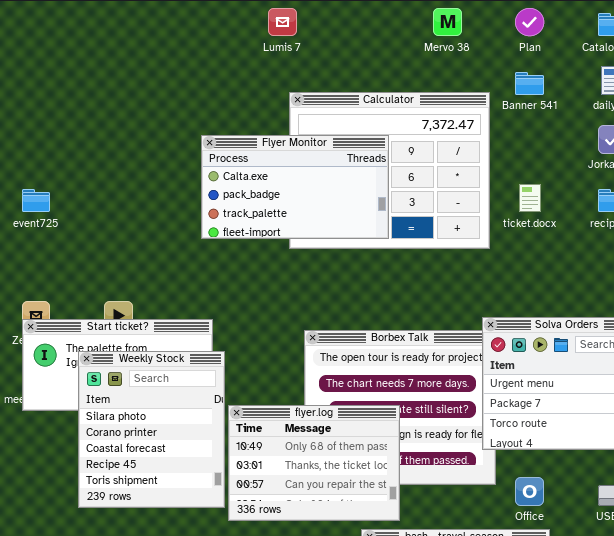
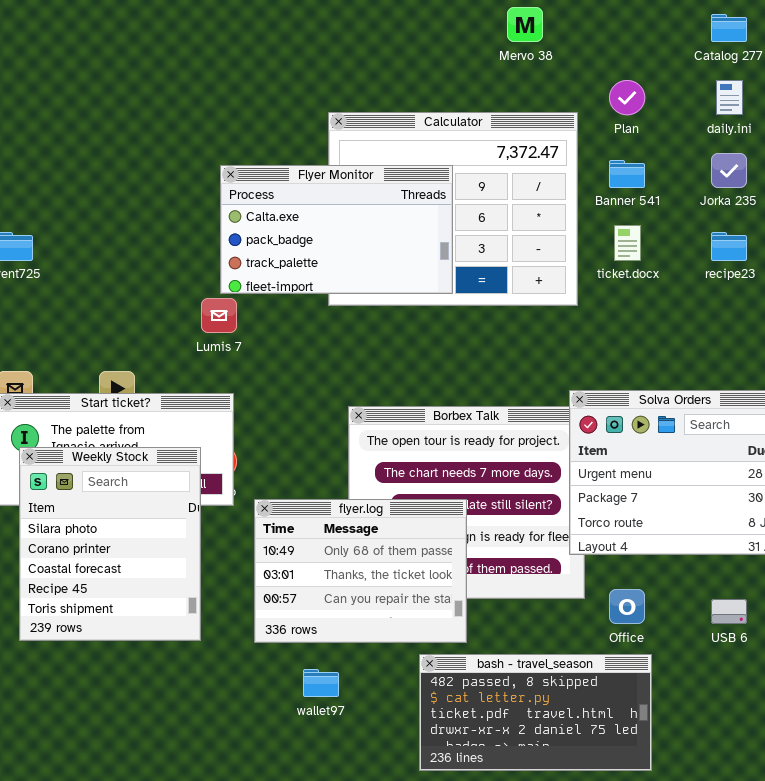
Lumis 7: [268,8,297,36] -> [201,298,237,333], moved
Plan: [515,8,544,36] -> [609,80,645,115], moved
Banner 541: [515,72,544,95] -> [609,160,645,188], moved
Weekly Stock: [78,351,225,508] -> [19,447,201,641], moved

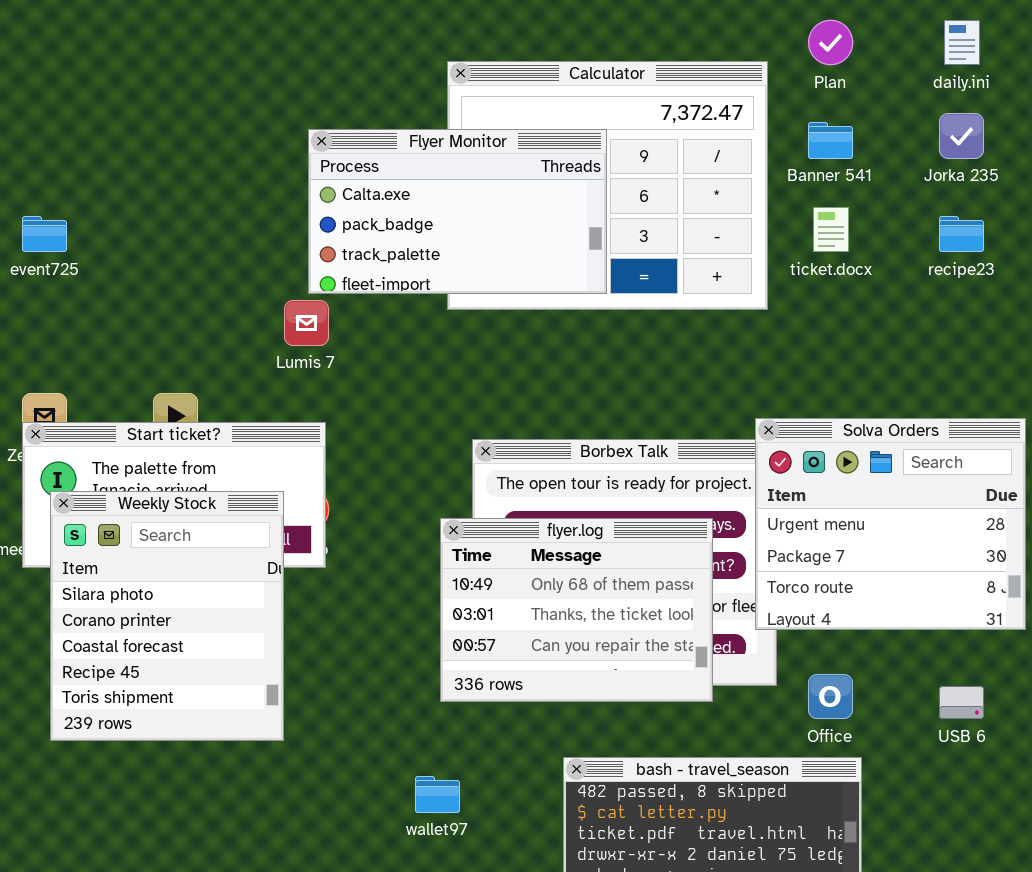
flyer.log: [254,499,467,643] -> [440,518,713,702], moved

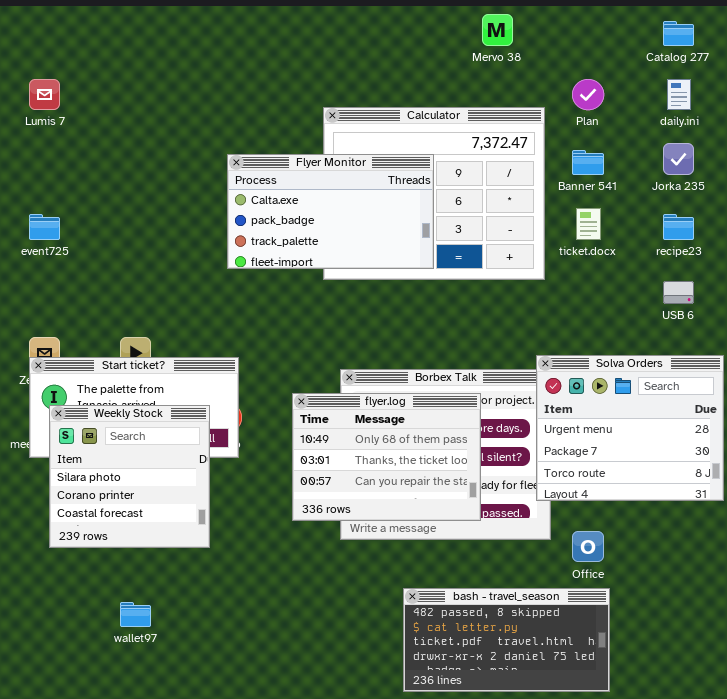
Lumis 7: [284,300,329,346] -> [29,79,60,110], moved
Weekly Stock: [50,491,284,741] -> [49,405,210,548], resized
flyer.log: [440,518,713,702] -> [292,393,481,521], moved
USB 6: [939,686,984,719] -> [663,281,694,304], moved
wallet97: [415,776,460,813] -> [120,602,151,627], moved

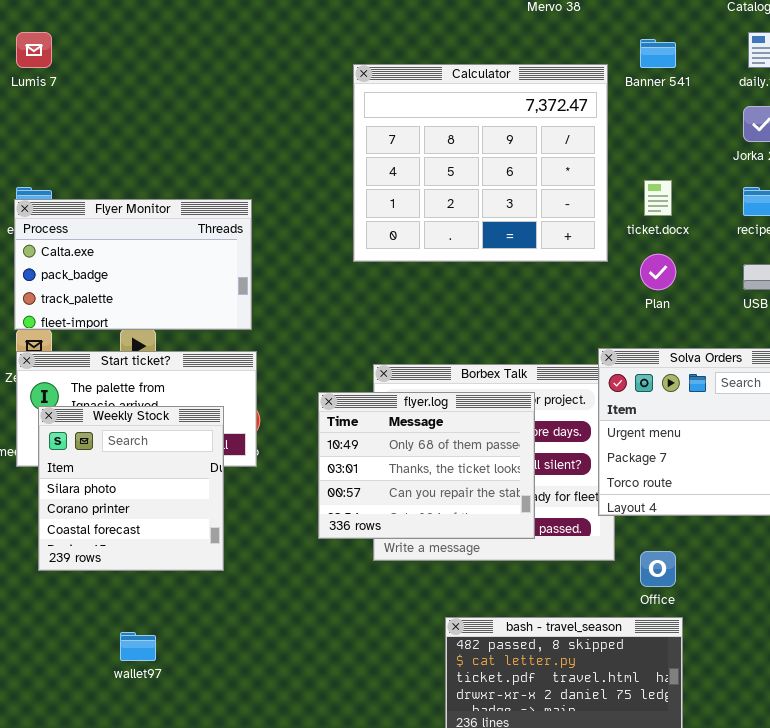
Plan: [572,79,604,110] -> [640,254,676,290], moved
Banner 541: [572,150,604,175] -> [640,39,676,68], moved
Flyer Monitor: [227,154,434,269] -> [14,199,252,330], moved

